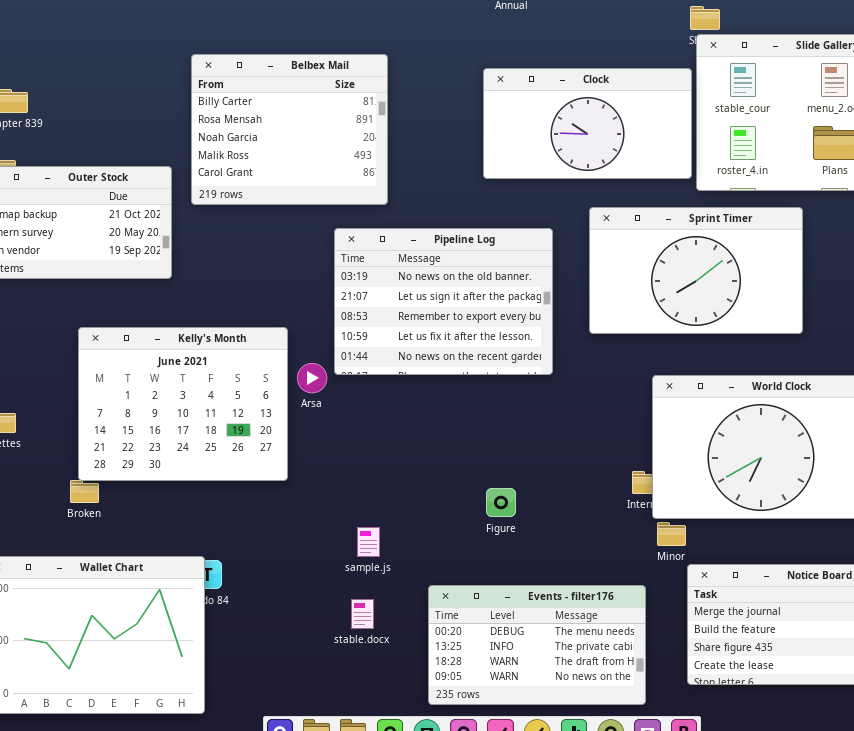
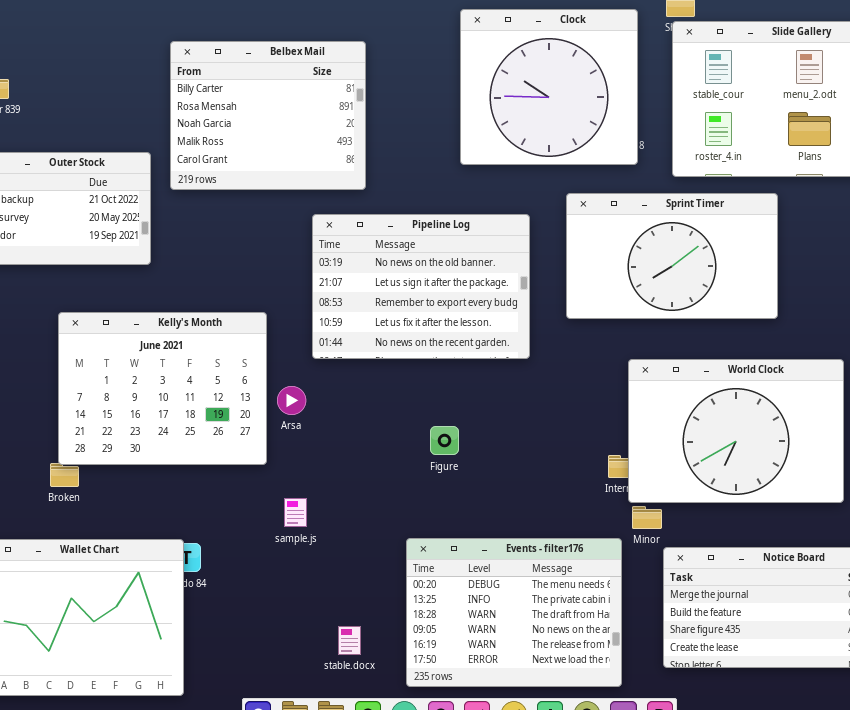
Clock: [483,68,692,179] -> [460,9,638,165], resized
Arsa: [297,363,327,393] -> [277,386,306,415], moved
Figure: [486,488,516,517] -> [430,426,459,455], moved
sample.js: [357,527,380,557] -> [284,498,307,527], moved
Events - filter176: [428,585,646,705] -> [406,538,622,687], resized
stable.docx: [351,599,374,629] -> [338,626,361,655], moved

